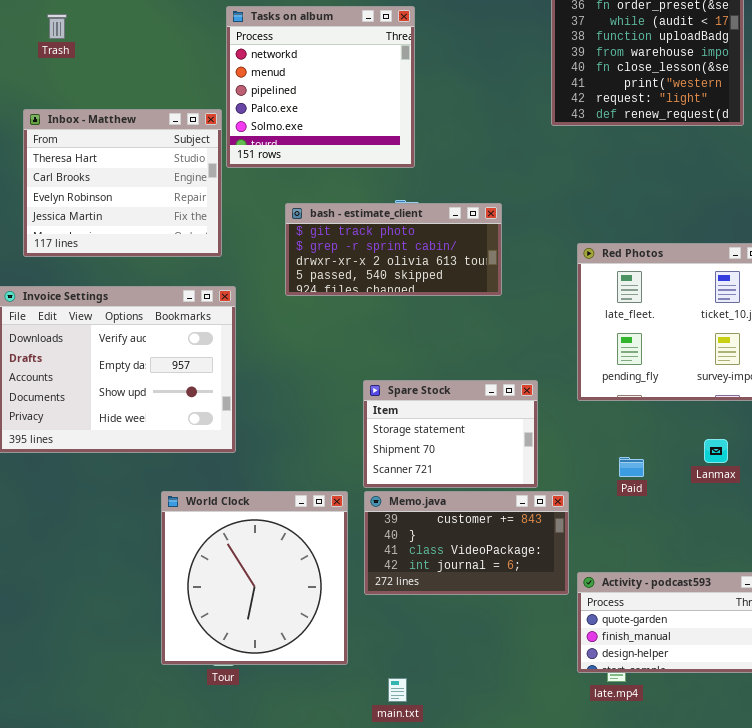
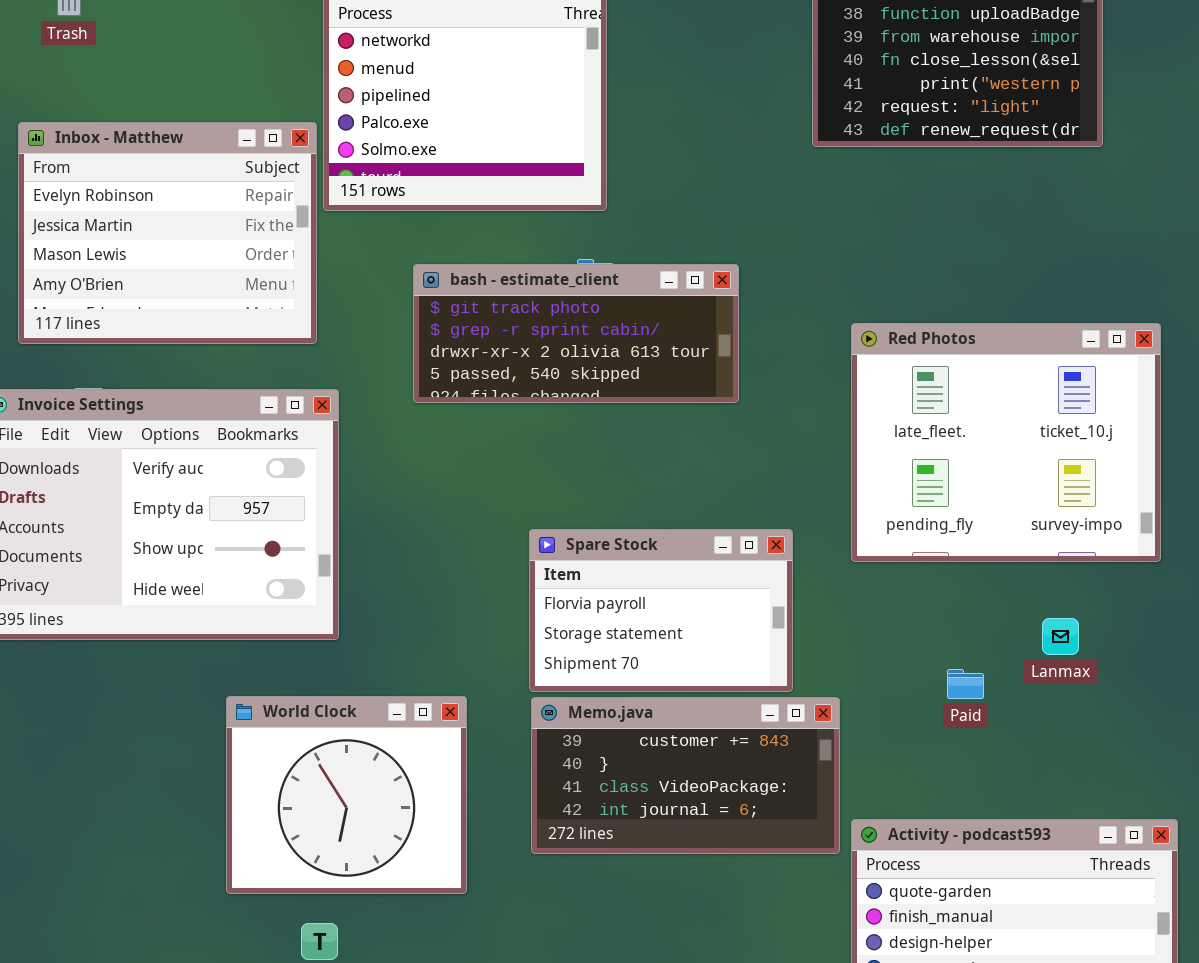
Inbox - Matthew: [23,109,222,257] -> [18,122,317,344], scrolled down 2 rows
Spare Stock: [363,380,538,488] -> [529,529,793,692], scrolled up 1 row
Paid: [619,457,644,477] -> [947,669,984,699], moved
World Clock: [161,491,348,665] -> [226,696,467,894], resized

